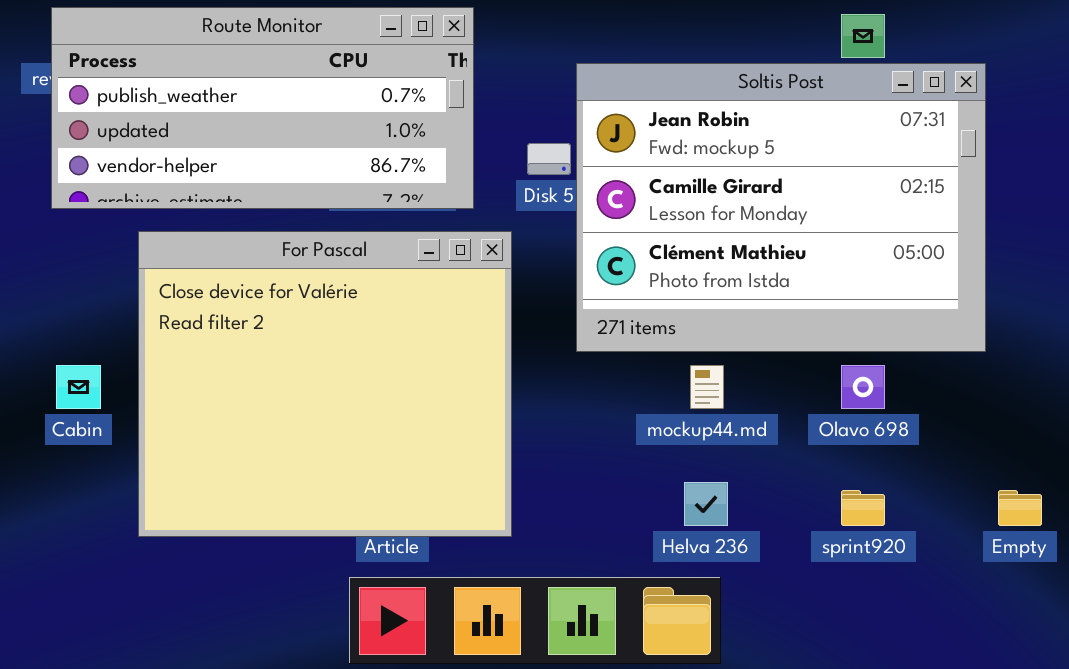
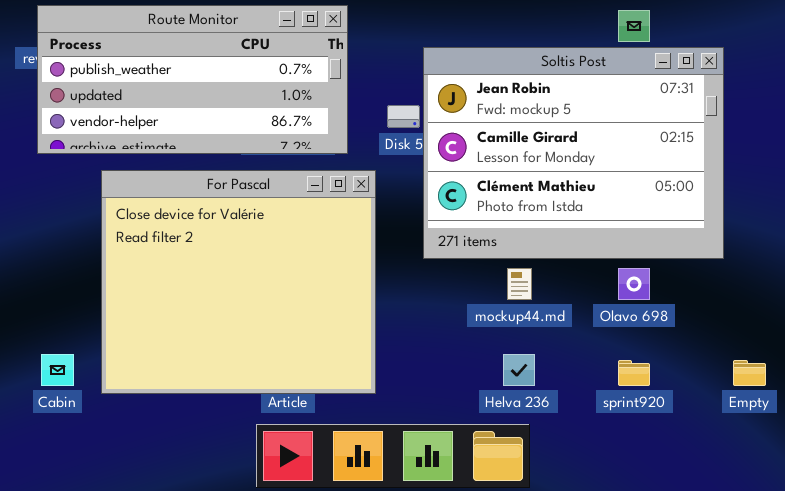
Cabin: [56,365,101,409] -> [41,354,74,386], moved

